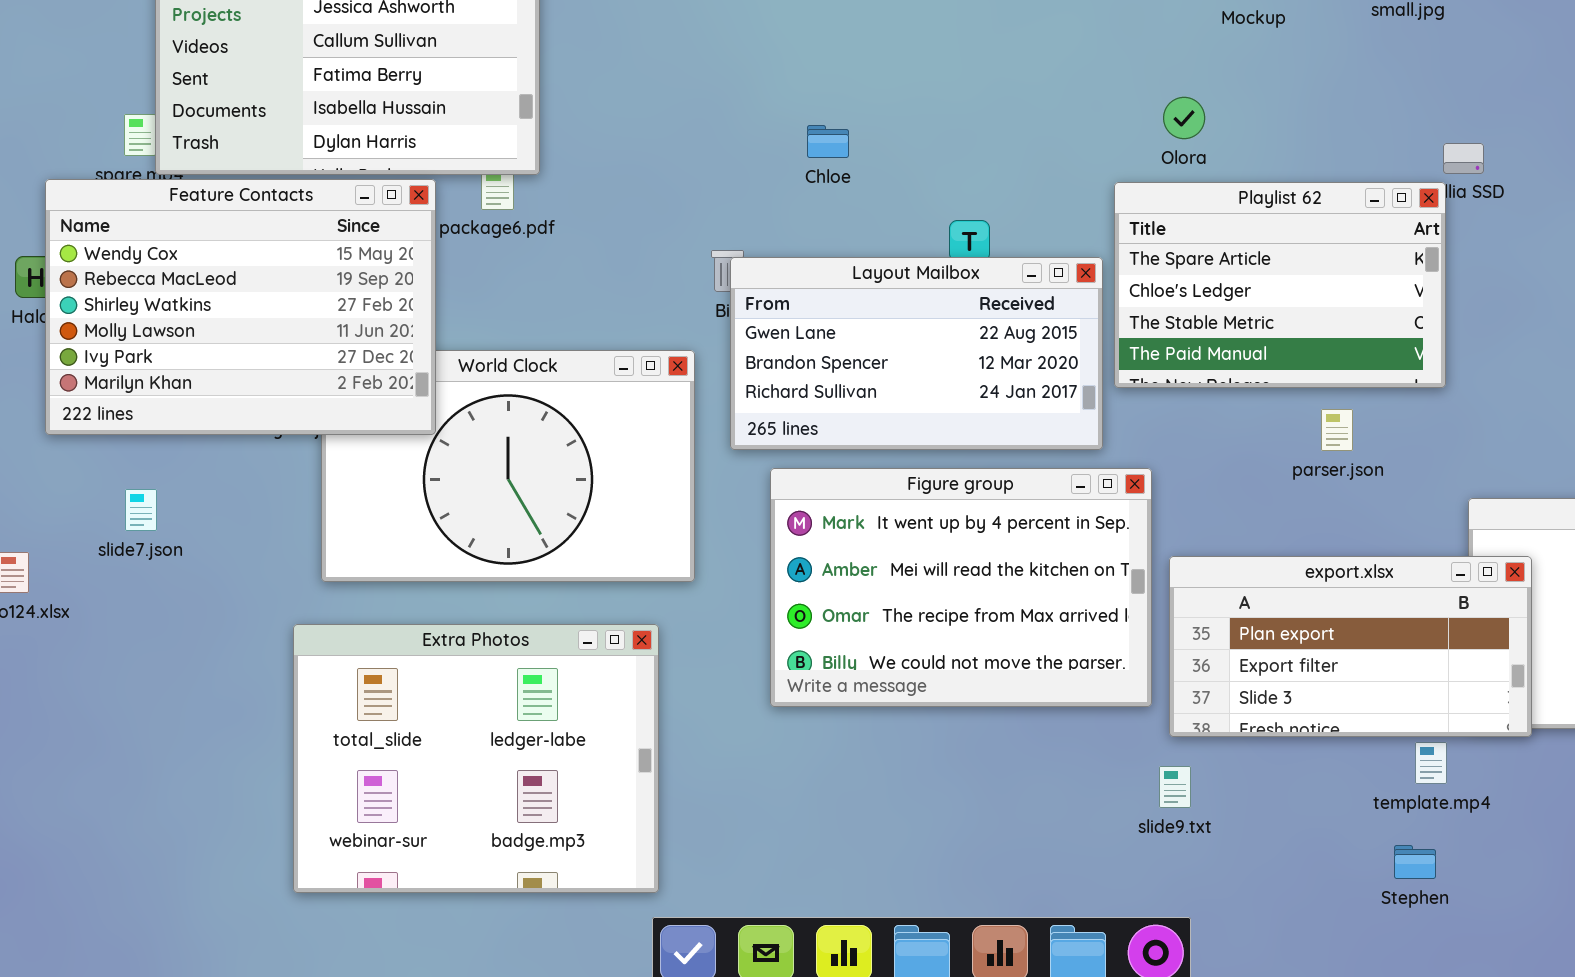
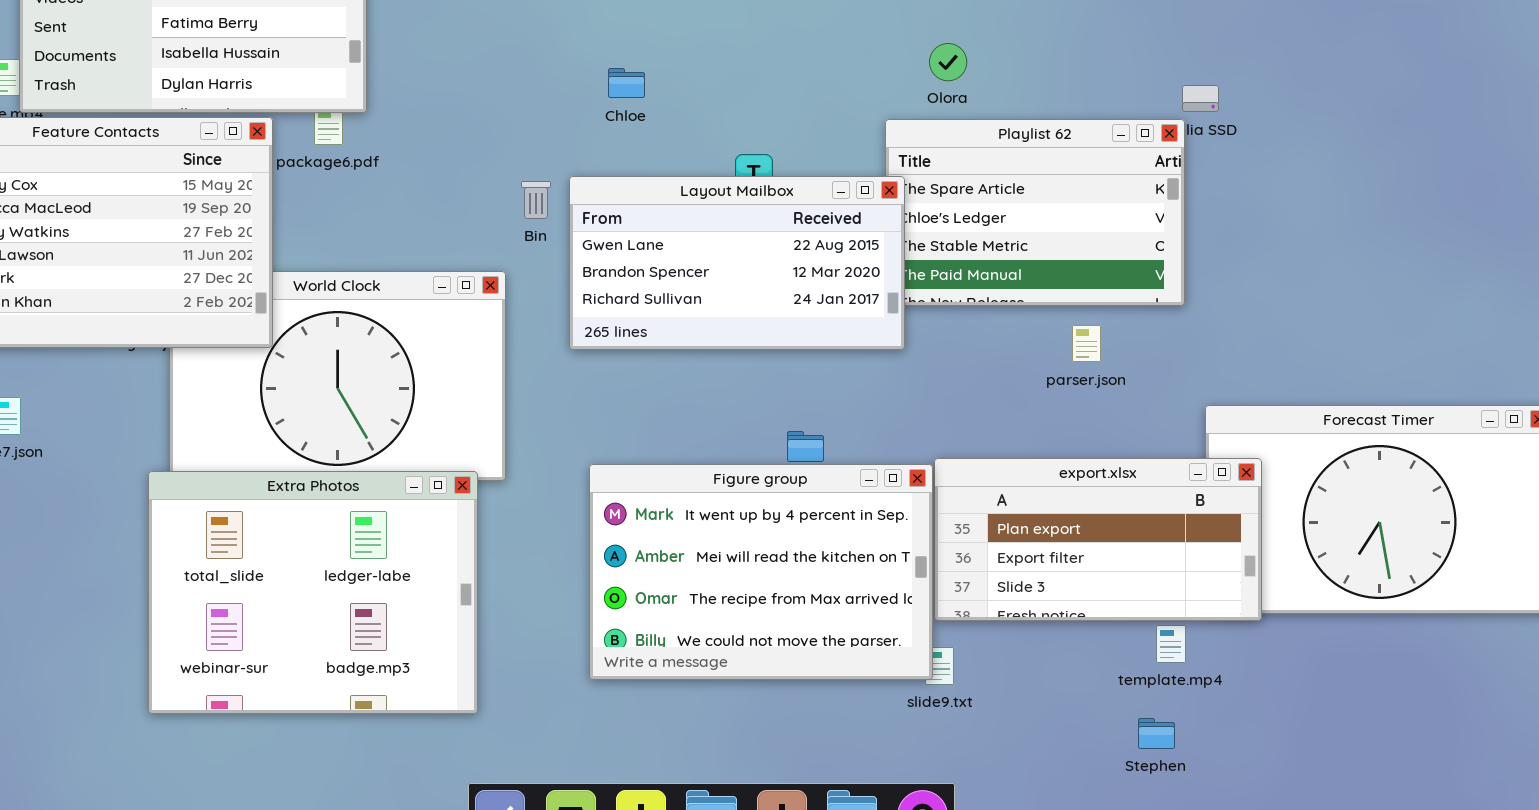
Layout Mailbox: [730,257,1103,450] -> [569,176,905,350], moved
Figure group: [770,468,1152,707] -> [589,464,933,680], moved
Extra Photos: [293,624,659,893] -> [148,471,478,714], moved

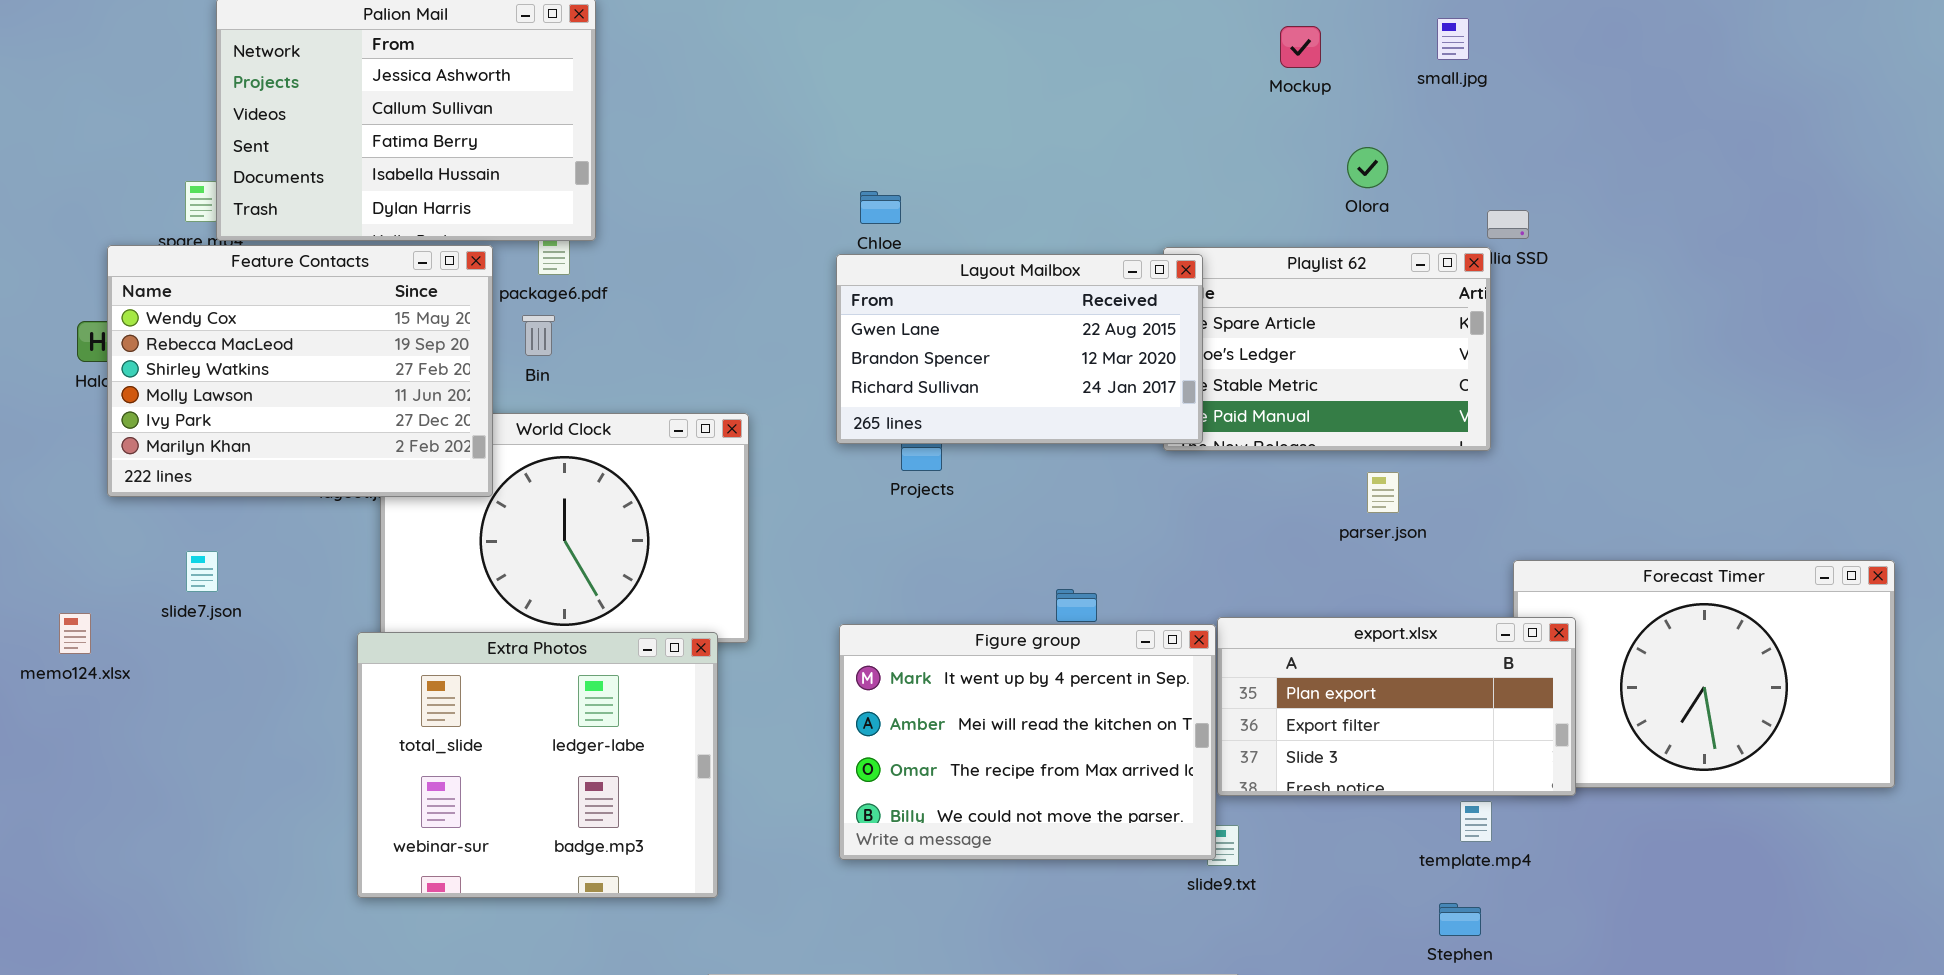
Olora: [929,43,967,81] -> [1347,147,1388,188], moved
Layout Mailbox: [569,176,905,350] -> [836,254,1203,444], moved
Bin: [521,181,551,219] -> [522,315,555,356], moved

